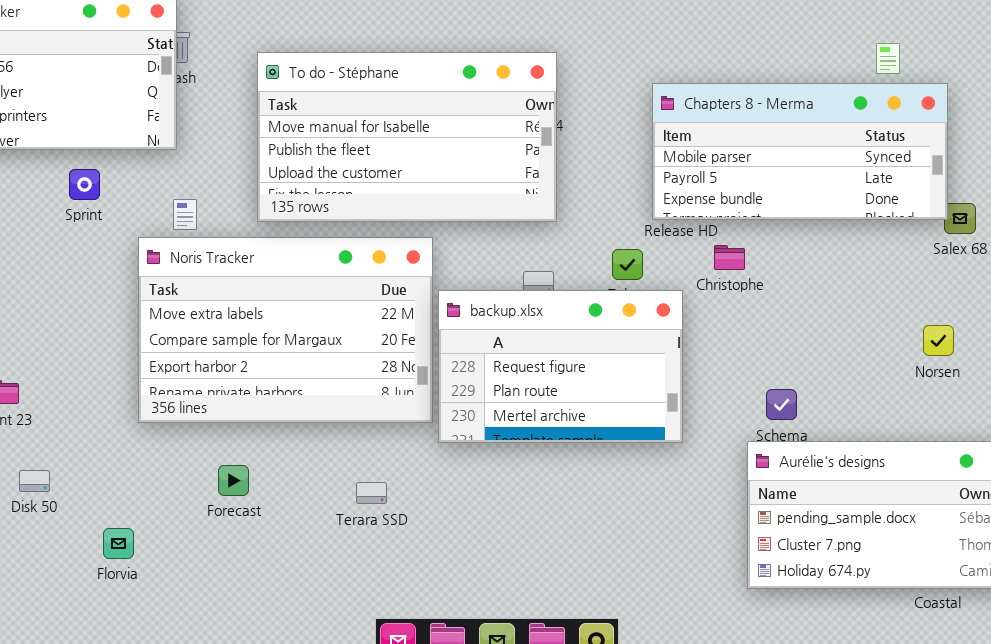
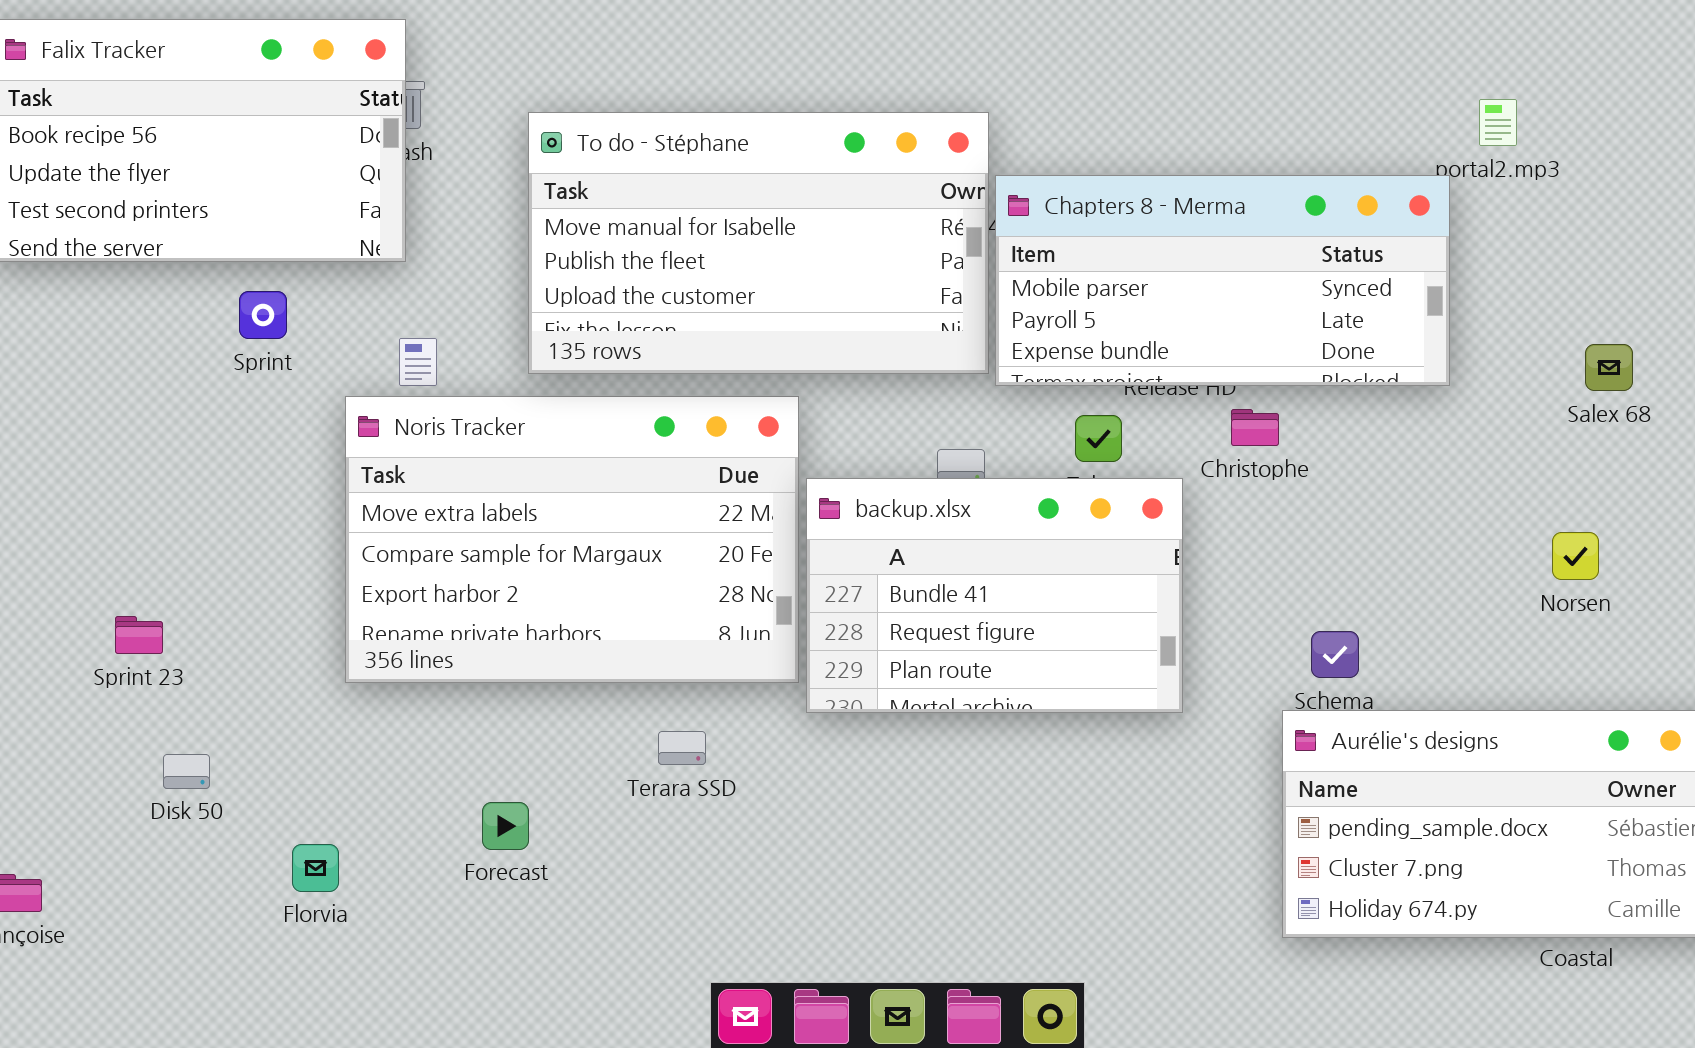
Chapters 8 - Merma: [652,83,948,220] -> [995,175,1450,386], moved
backup.xlsx: [438,290,683,443] -> [806,478,1183,713], scrolled up 1 row
Forecast: [218,465,249,496] -> [482,802,529,850], moved
Terara SSD: [356,482,387,504] -> [658,731,706,765], moved

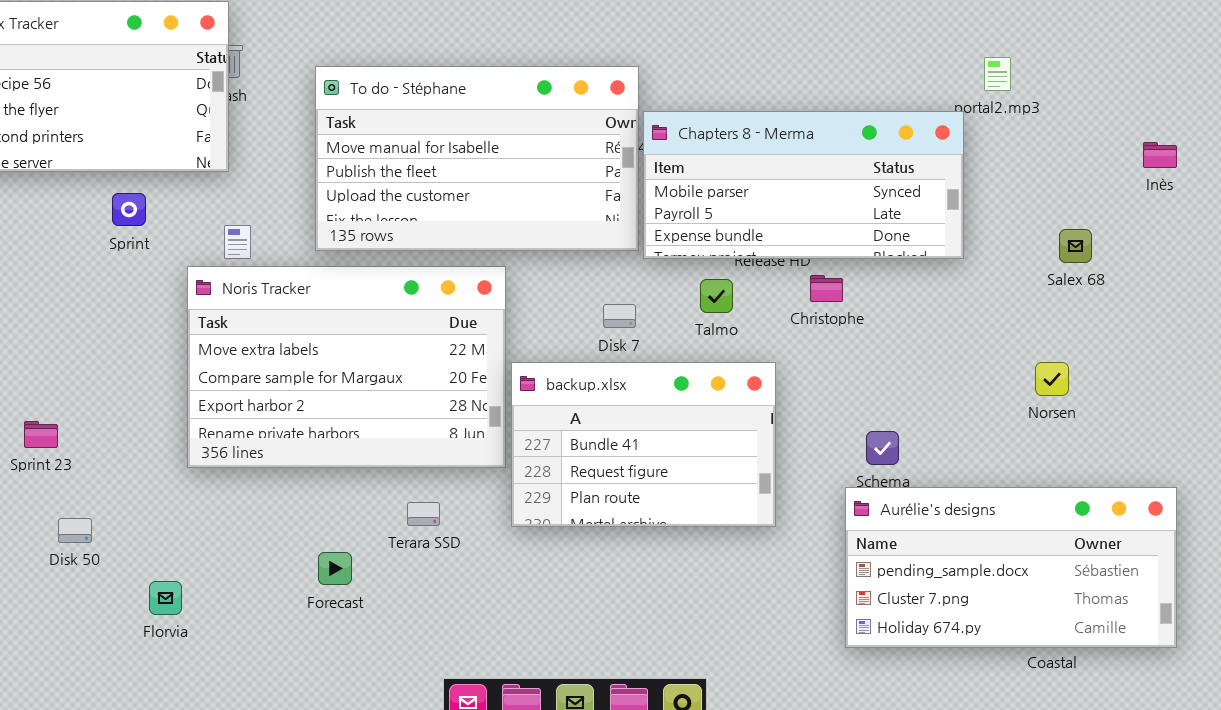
backup.xlsx: [806,478,1183,713] -> [511,362,776,527], moved
Forecast: [482,802,529,850] -> [318,552,352,585], moved

